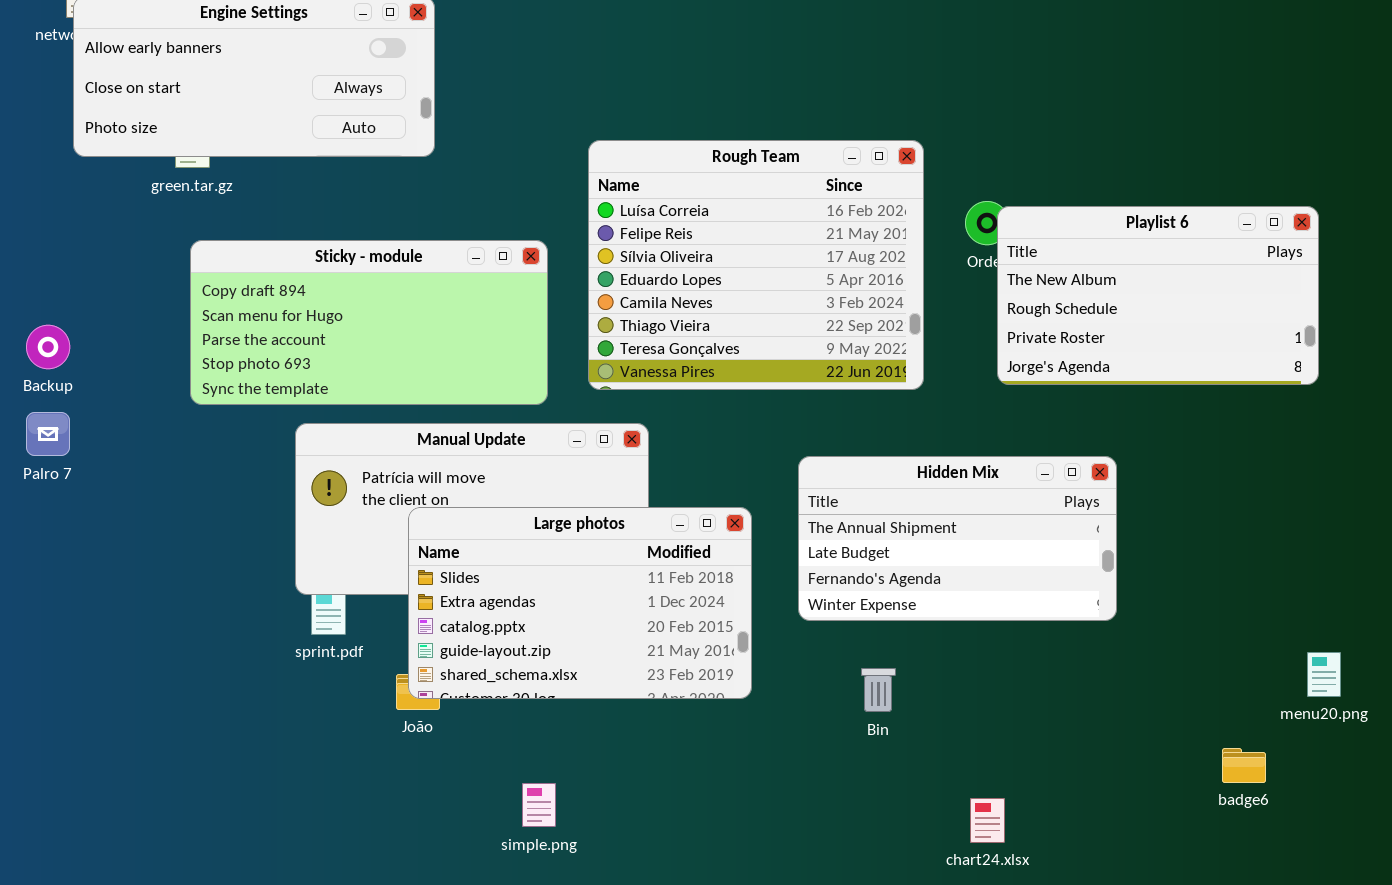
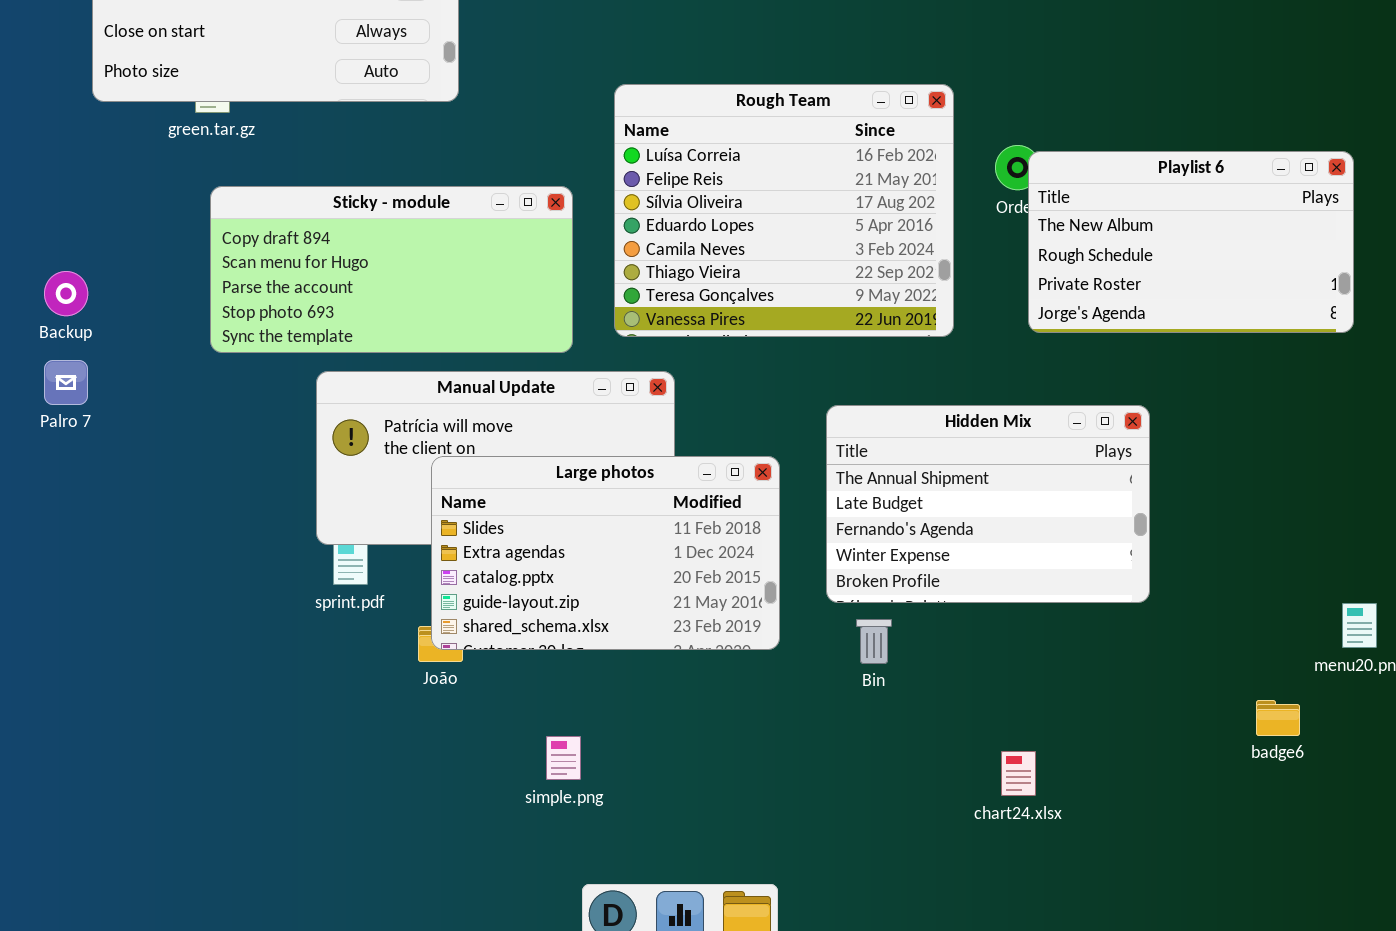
Hidden Mix: [798,456,1117,621] -> [826,405,1150,603], resized
Bin: [861,668,896,712] -> [856,619,892,664], moved

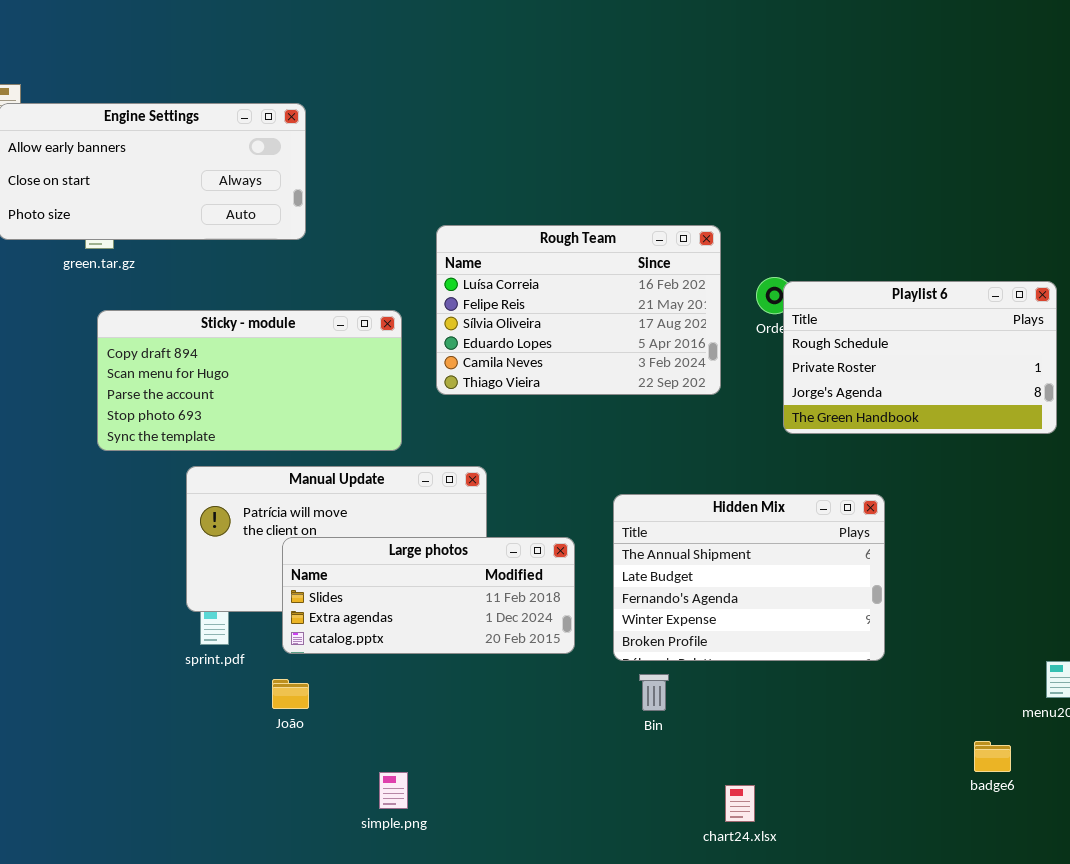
Rough Team: [614,84,954,337] -> [436,225,721,395], resized
Playlist 6: [1028,151,1354,333] -> [783,281,1057,434], scrolled down 1 row
Large photos: [431,456,780,650] -> [282,537,575,654], resized
chart24.xlsx: [1001,751,1036,796] -> [725,785,755,822], moved

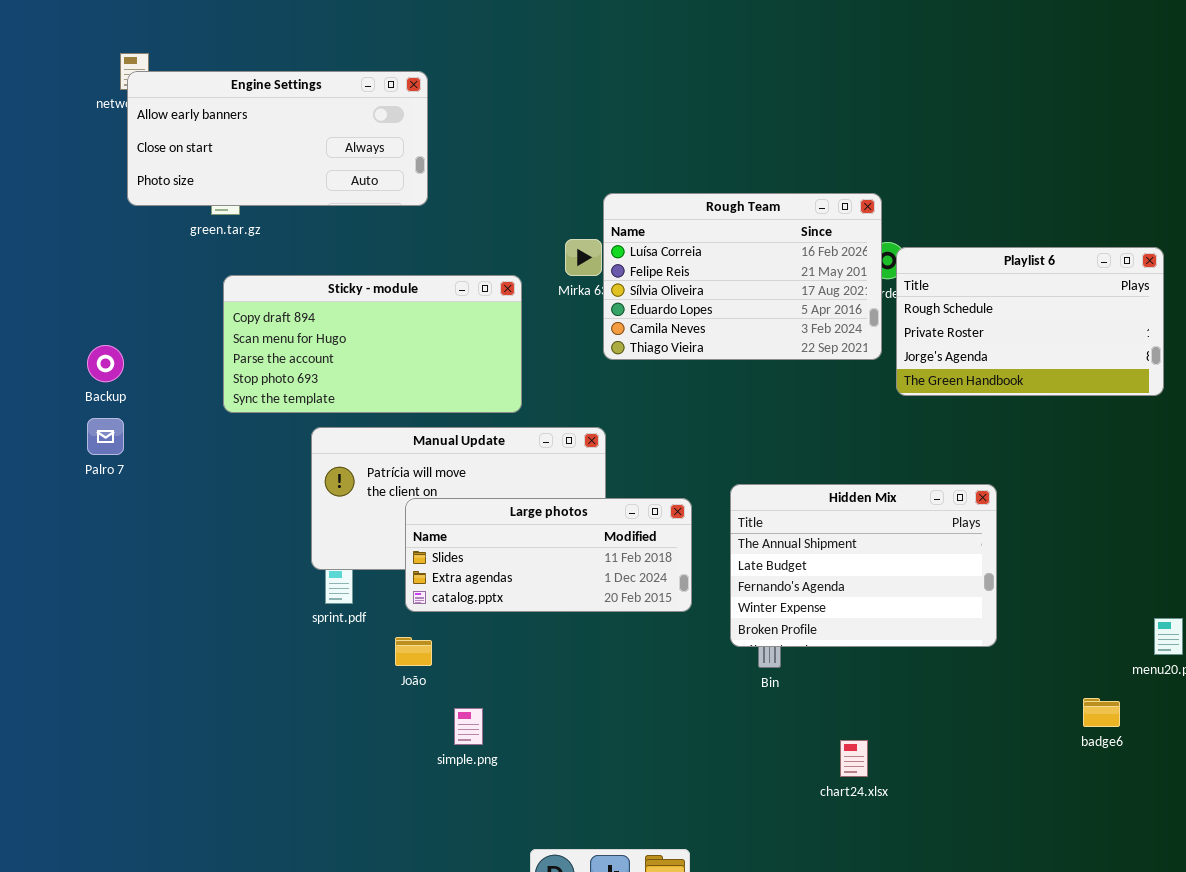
Rough Team: [436,225,721,395] -> [603,193,882,360], moved
Hidden Mix: [613,494,885,661] -> [730,484,997,647], moved
simple.png: [379,772,408,809] -> [454,708,483,745], moved

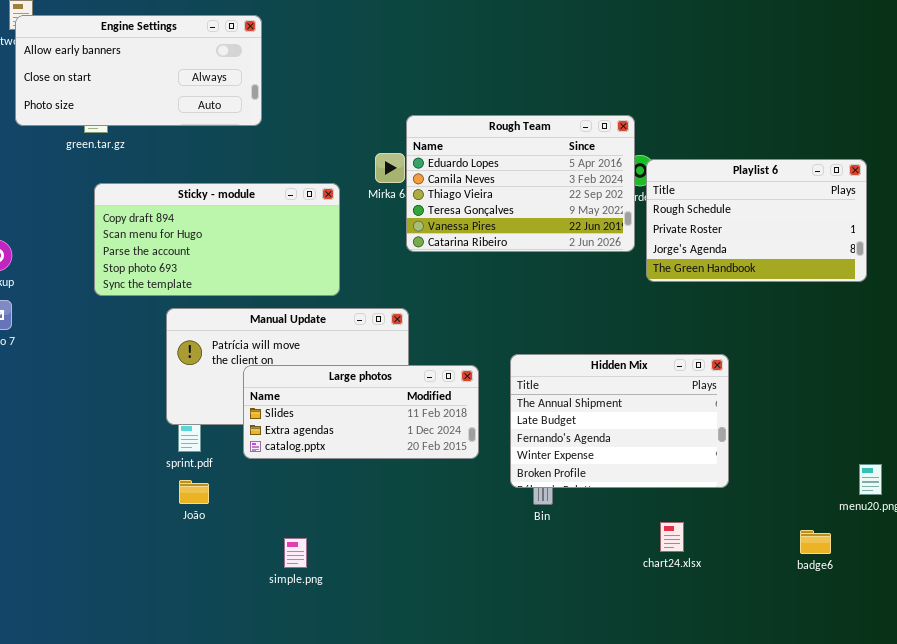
Rough Team: [603,193,882,360] -> [406,115,635,252], scrolled down 3 rows
João: [395,637,432,666] -> [179,480,209,504], moved
chart24.xlsx: [840,740,868,777] -> [660,522,684,552], moved

